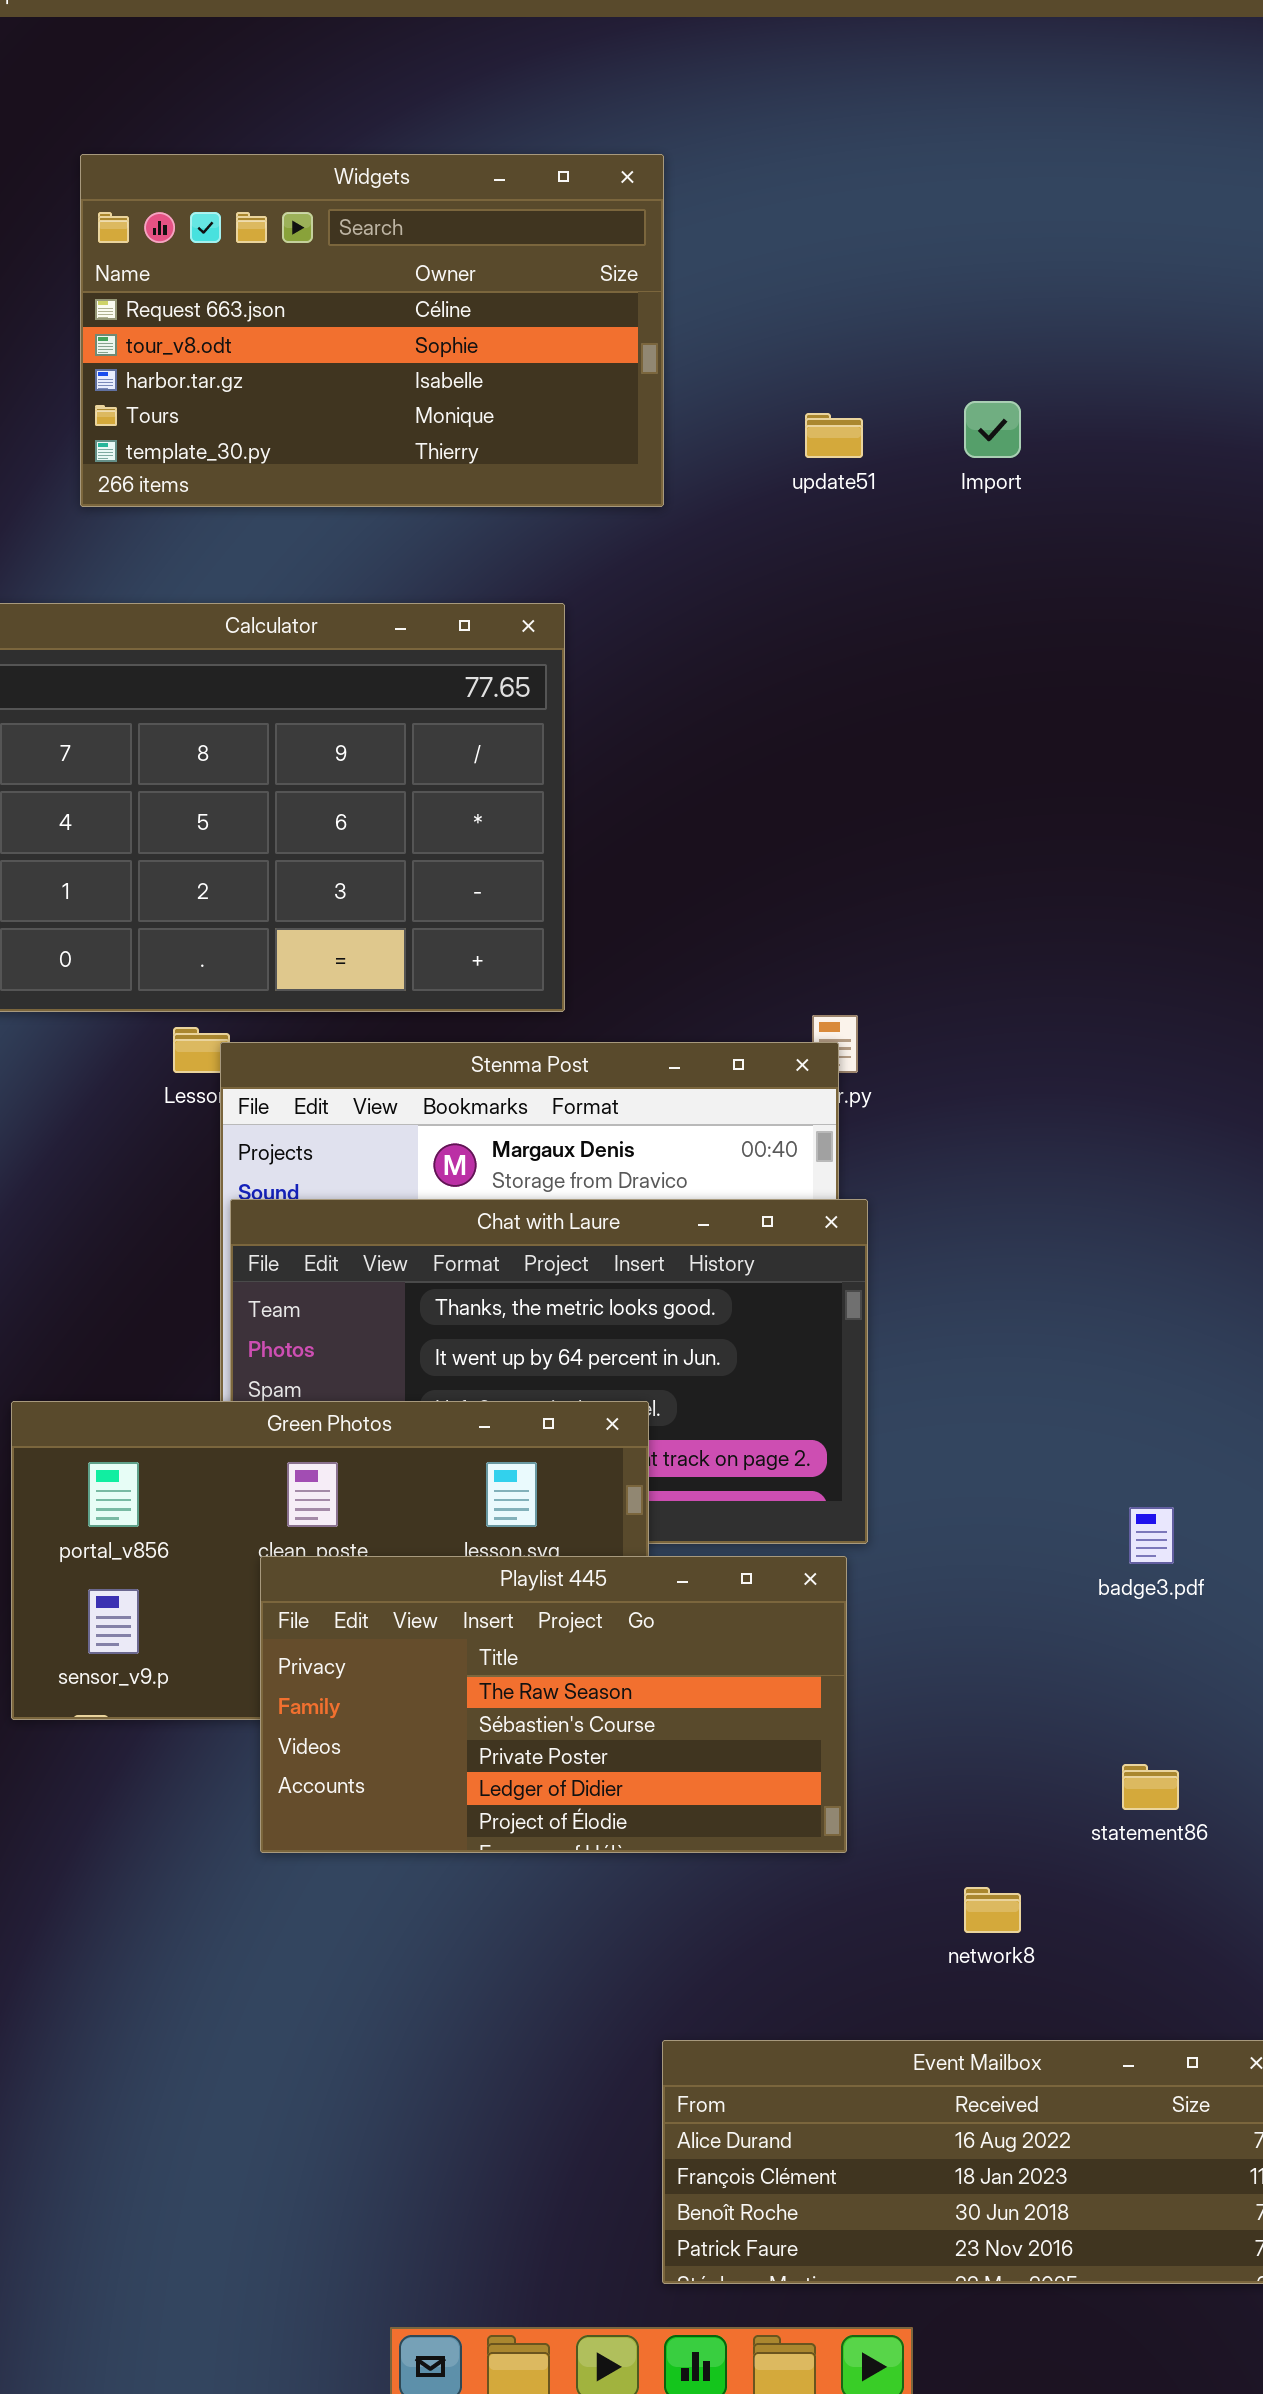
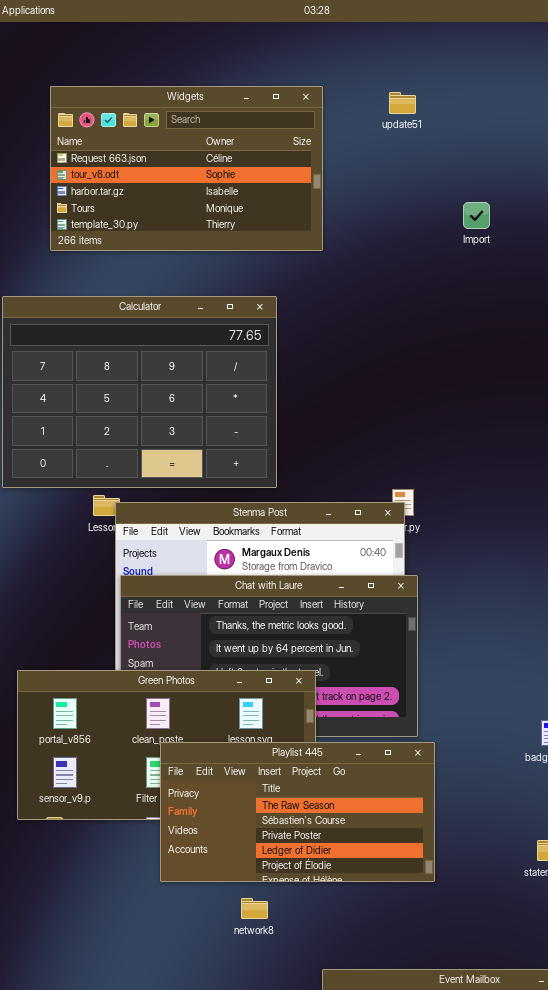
update51: [805,413,863,458] -> [389,92,416,114], moved
Playlist 445: [260,1556,847,1853] -> [160,742,435,882], moved
network8: [964,1887,1021,1933] -> [241,898,268,919], moved

